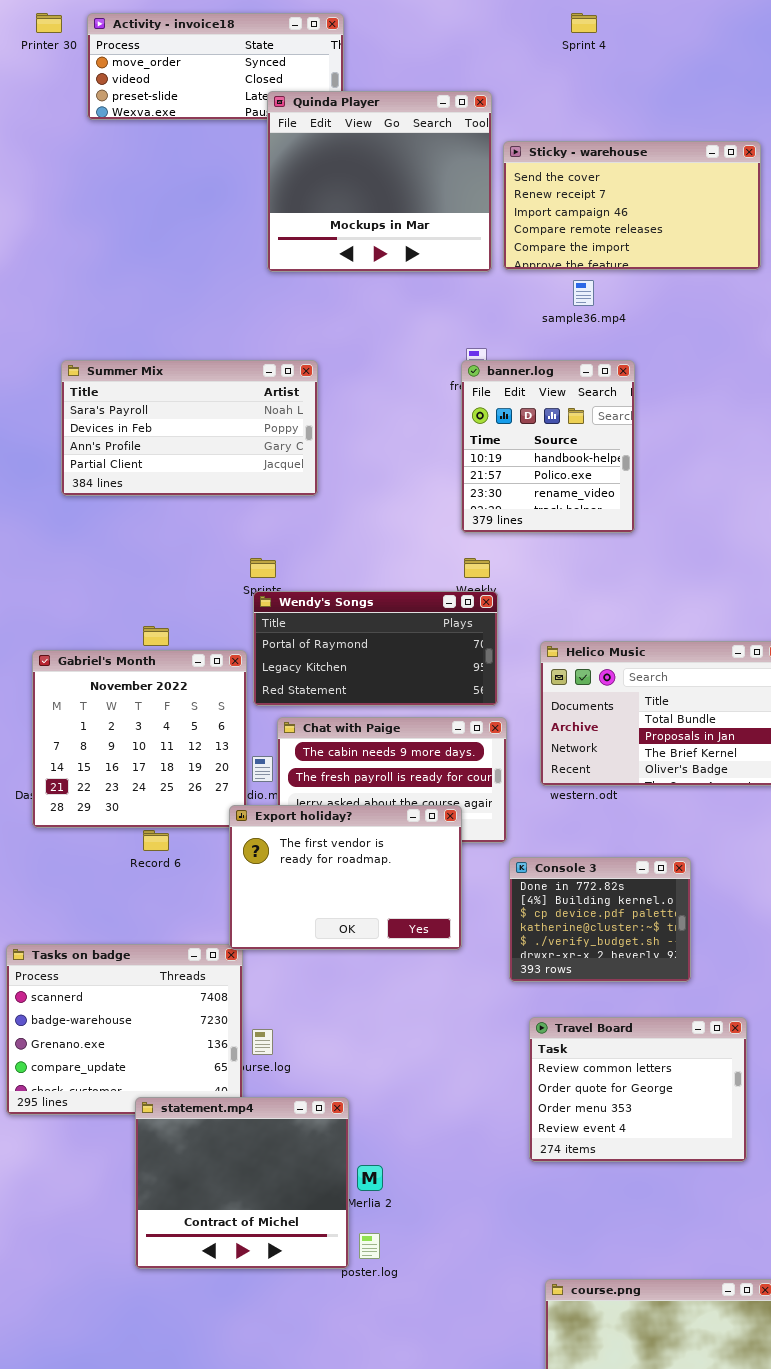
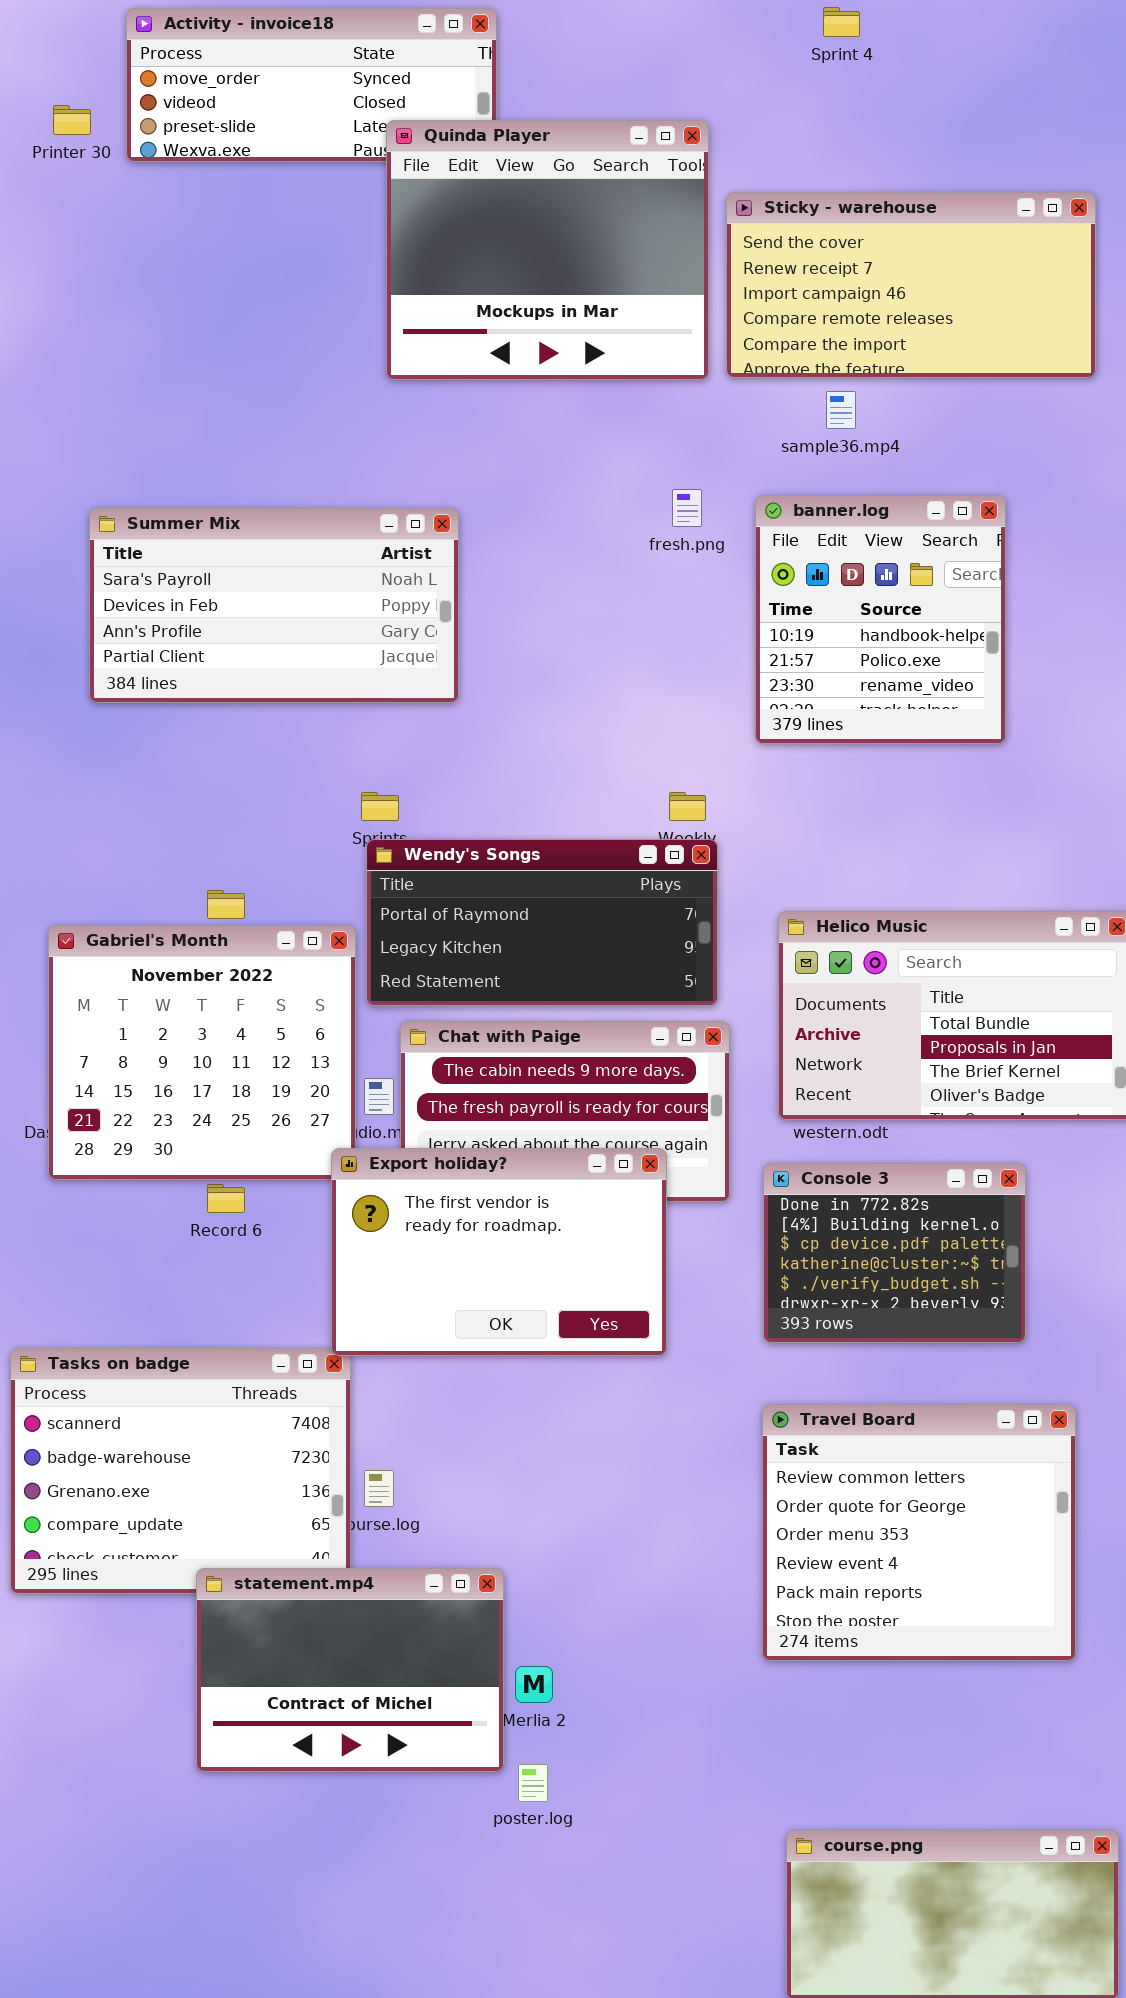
Printer 30: [36,13,62,33] -> [53,105,91,135], moved
banner.log: [461,360,635,533] -> [755,495,1006,744], moved
Console 3: [509,857,691,982] -> [763,1163,1026,1343], moved
Travel Board: [529,1017,747,1162] -> [762,1404,1076,1661], resized
statement.mp4: [135,1097,349,1269] -> [196,1568,504,1772], resized

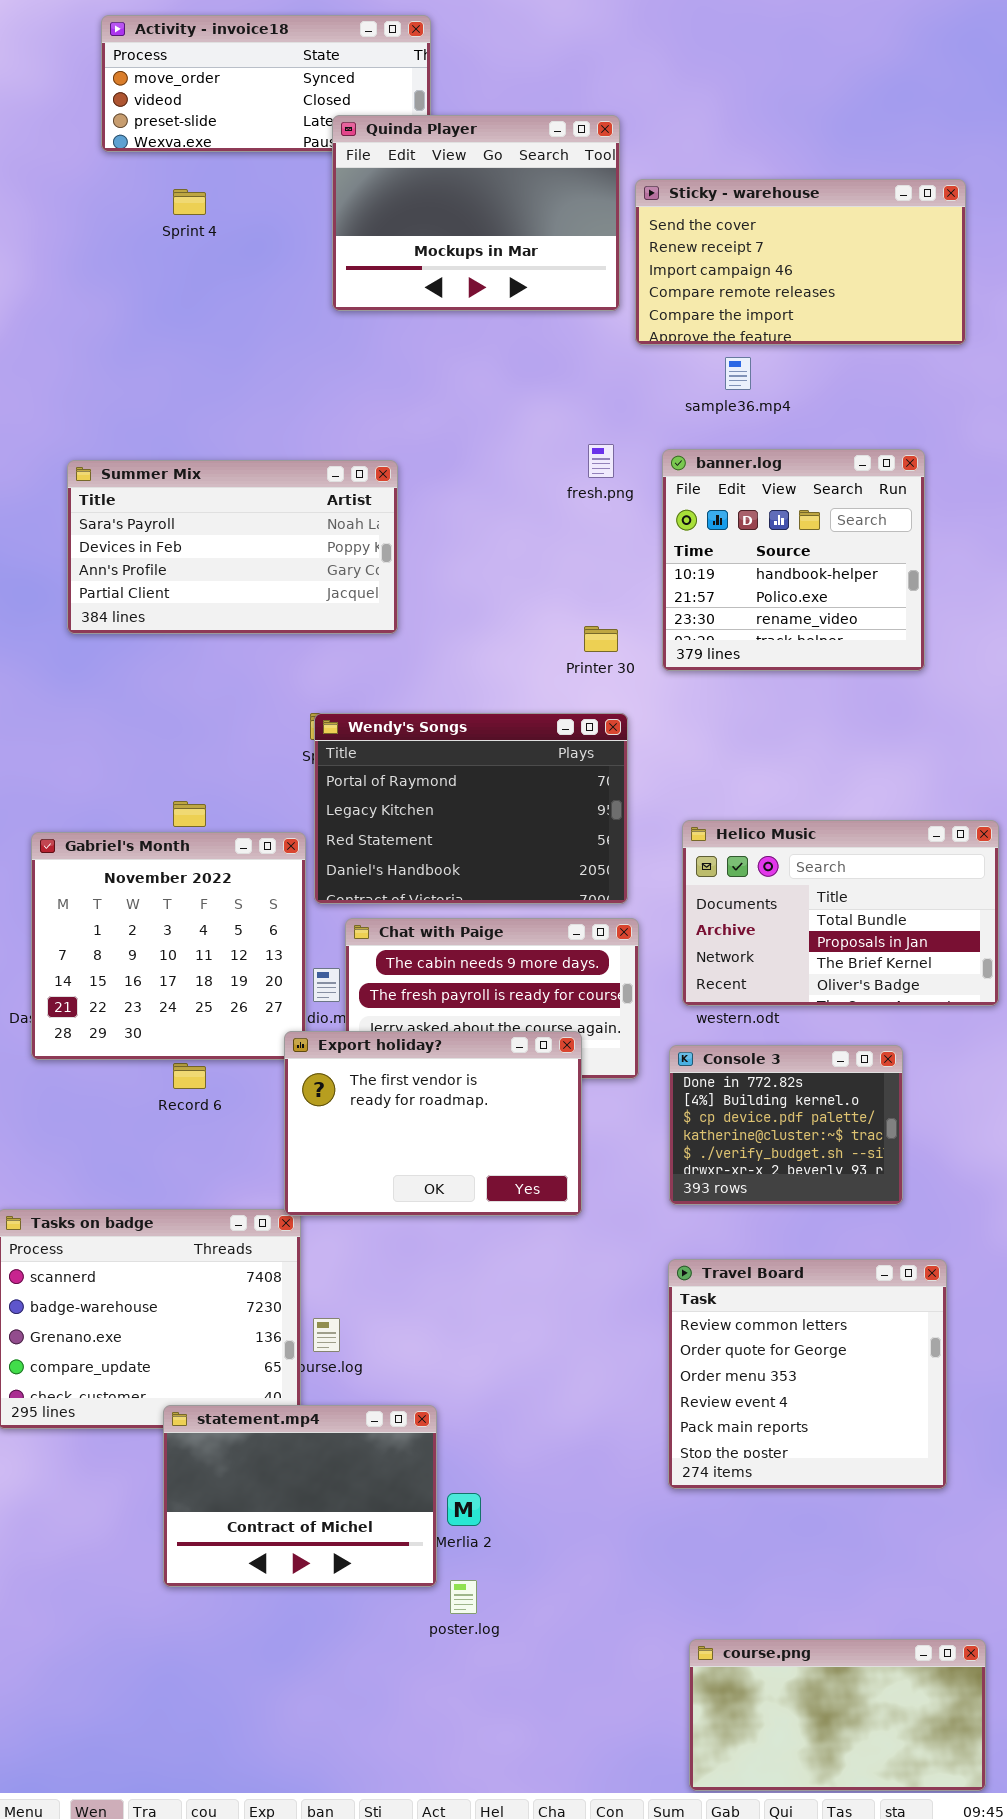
Sprint 4: [823,7,860,37] -> [173,189,206,215], moved
Printer 30: [53,105,91,135] -> [584,626,618,652], moved
Quinda Player: [386,120,709,380] -> [332,115,620,311], resized
banner.log: [755,495,1006,744] -> [662,449,925,671], resized
Wendy's Songs: [366,839,718,1006] -> [314,713,628,904], resized

